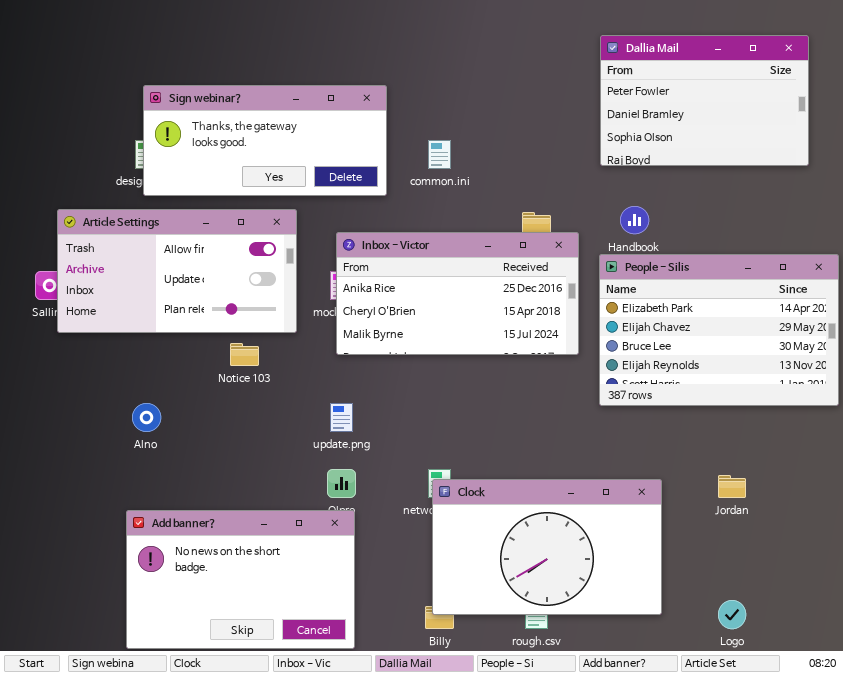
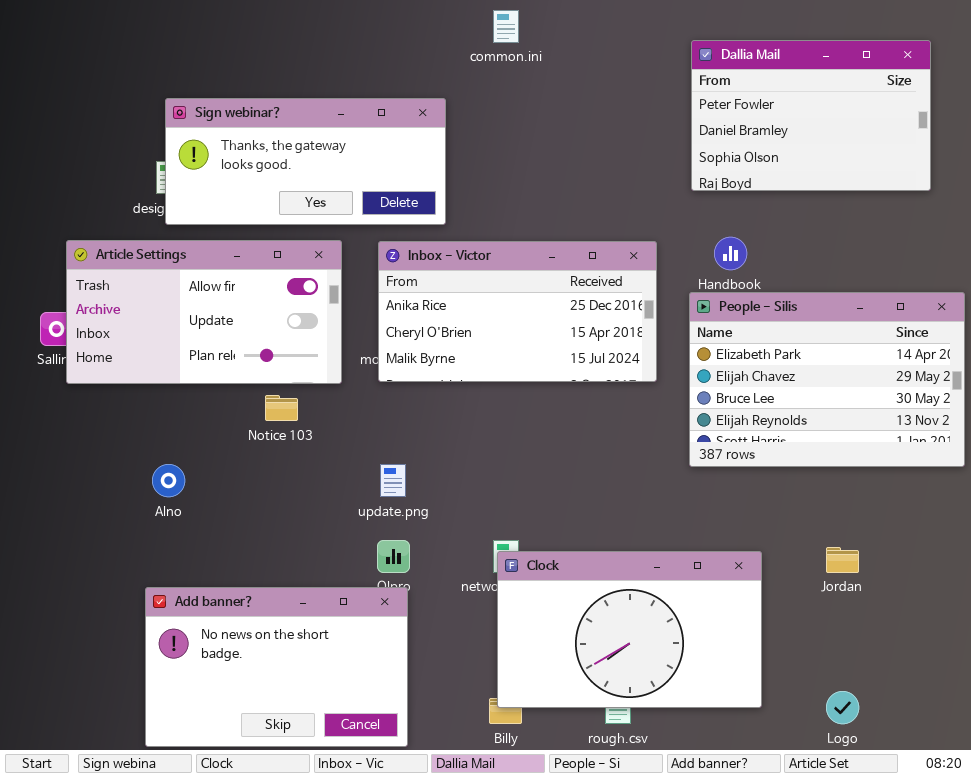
common.ini: [428,140,451,169] -> [493,10,519,43], moved
Inbox - Victor: [336,232,579,355] -> [378,241,657,382], moved

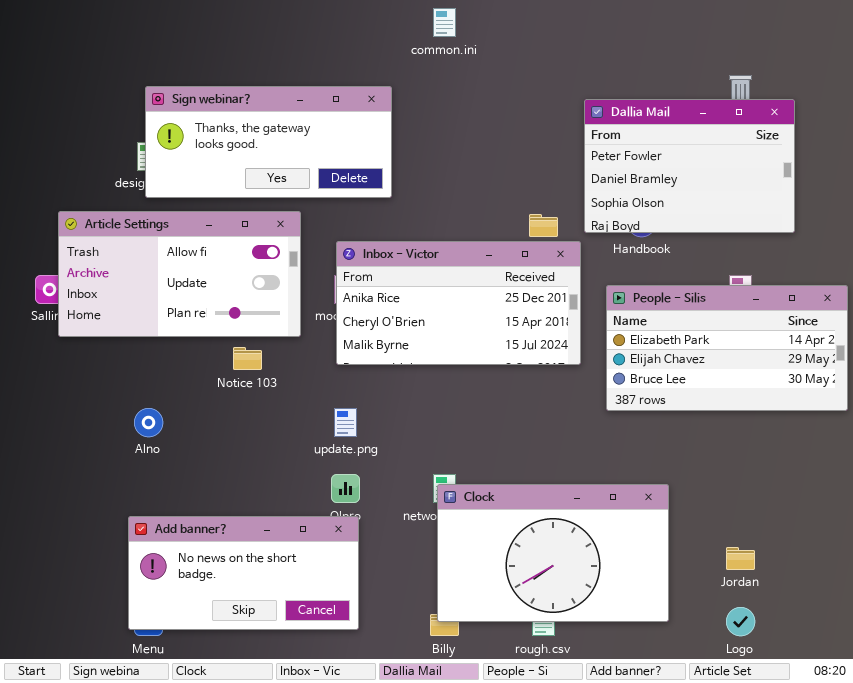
Dallia Mail: [691,40,931,191] -> [584,99,795,233], moved
Inbox - Victor: [378,241,657,382] -> [336,241,581,365], moved
People - Silis: [689,292,965,467] -> [606,285,848,411], resized
Jordan: [826,547,859,573] -> [726,547,755,570], moved
Add banner?: [145,587,408,747] -> [128,516,359,630], resized

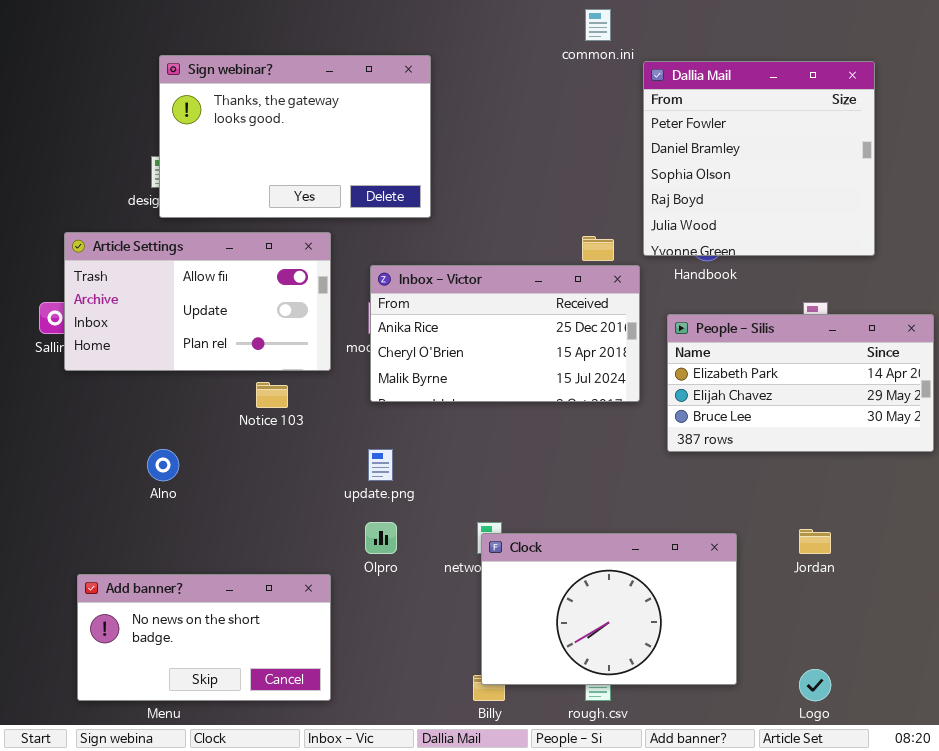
common.ini: [433,8,456,37] -> [585,9,611,41], moved
Sign webinar?: [145,86,392,198] -> [159,55,431,218], resized
Dallia Mail: [584,99,795,233] -> [643,61,875,256], resized
Add banner?: [128,516,359,630] -> [77,574,331,701], moved
Jordan: [726,547,755,570] -> [799,529,831,554], moved

